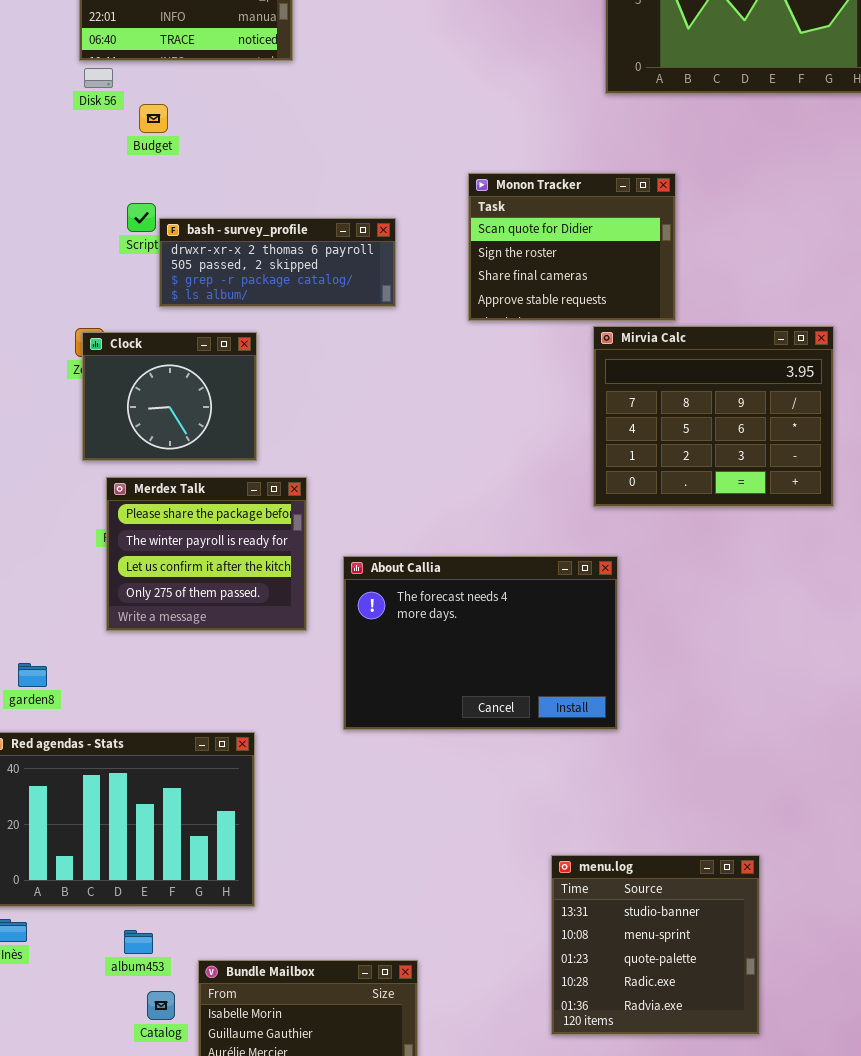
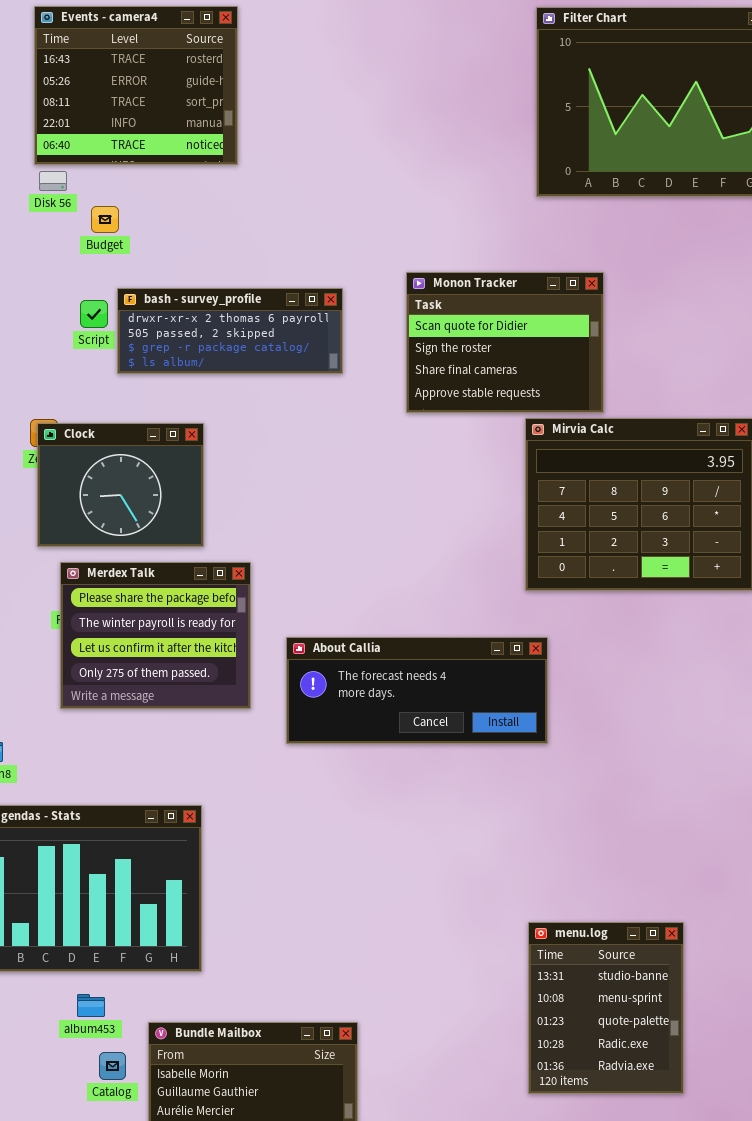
bash - survey_profile: [159,218,396,307] -> [117,288,343,374], moved
About Callia: [343,556,618,730] -> [286,637,548,744], resized
menu.log: [551,855,760,1035] -> [528,922,684,1094], resized

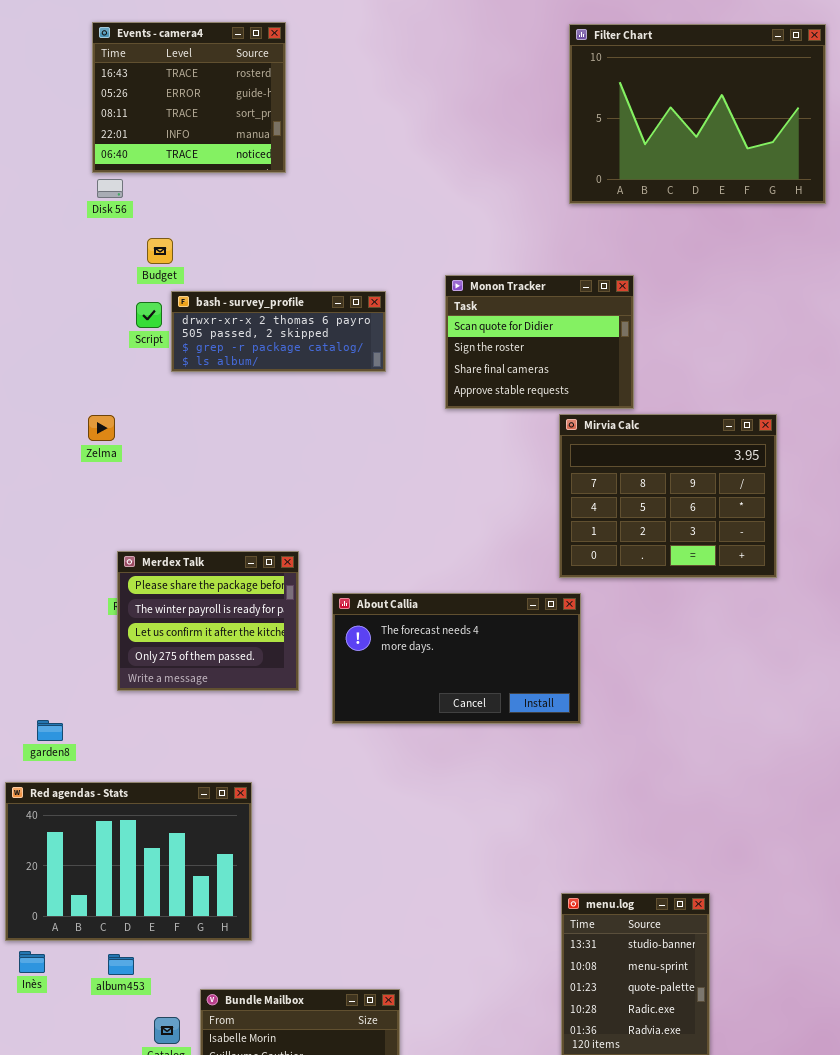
Budget: [91,206,119,233] -> [147,238,173,264], moved
Clock: [37,423,204,547] -> none, closed
About Callia: [286,637,548,744] -> [332,593,581,724], resized
album453: [77,994,105,1017] -> [108,954,134,975], moved

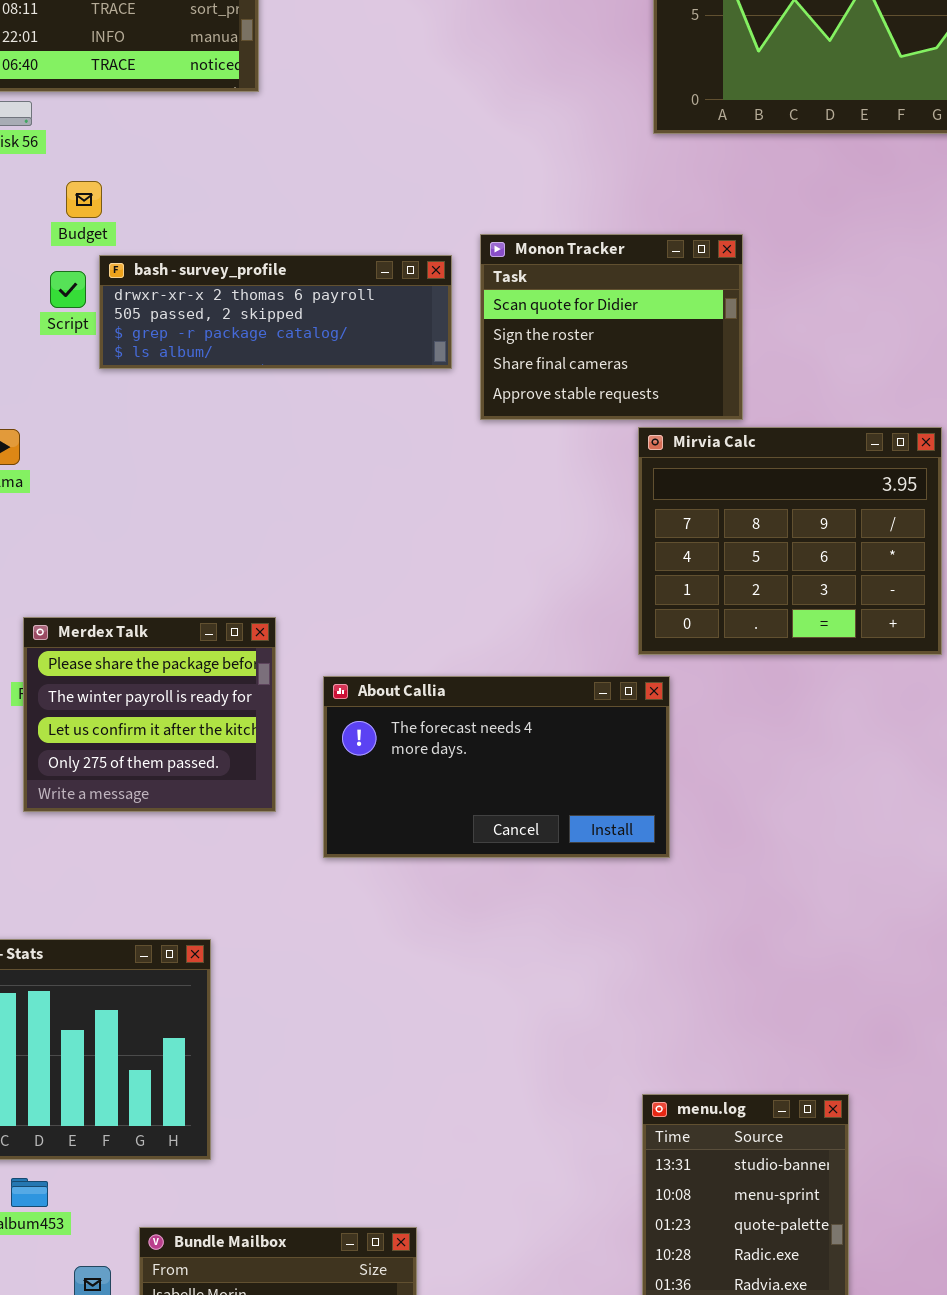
bash - survey_profile: [171,291,386,372] -> [99,255,452,369], resized

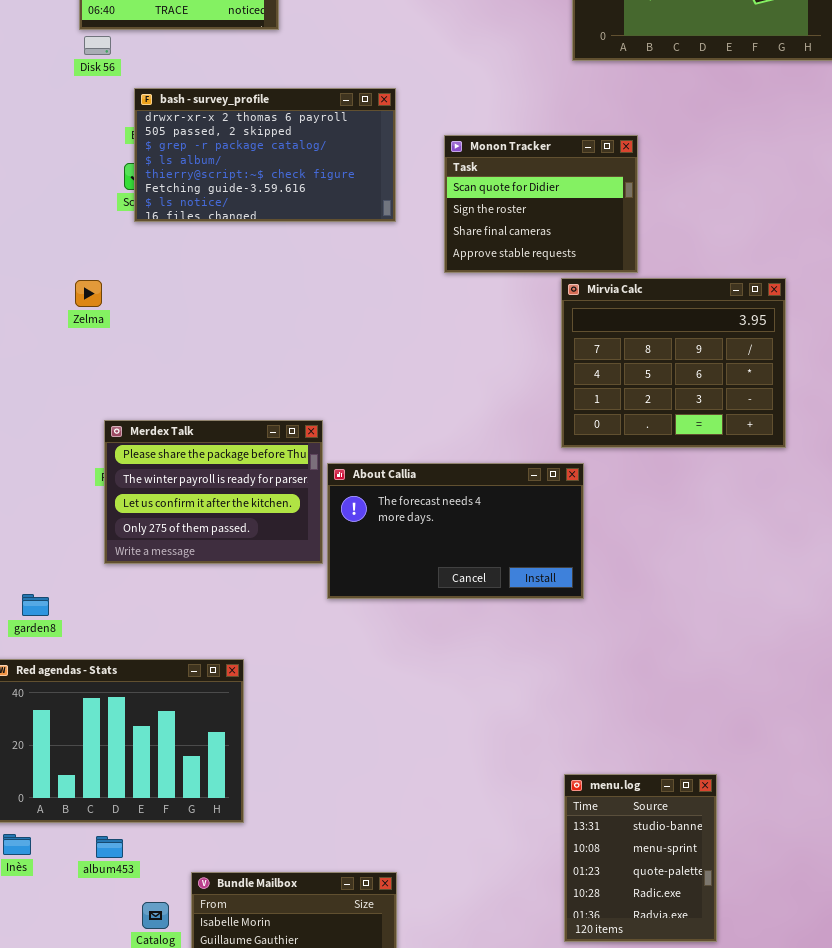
bash - survey_profile: [99,255,452,369] -> [134,88,396,222], moved, resized
Merdex Talk: [23,617,276,812] -> [104,420,323,564], resized

